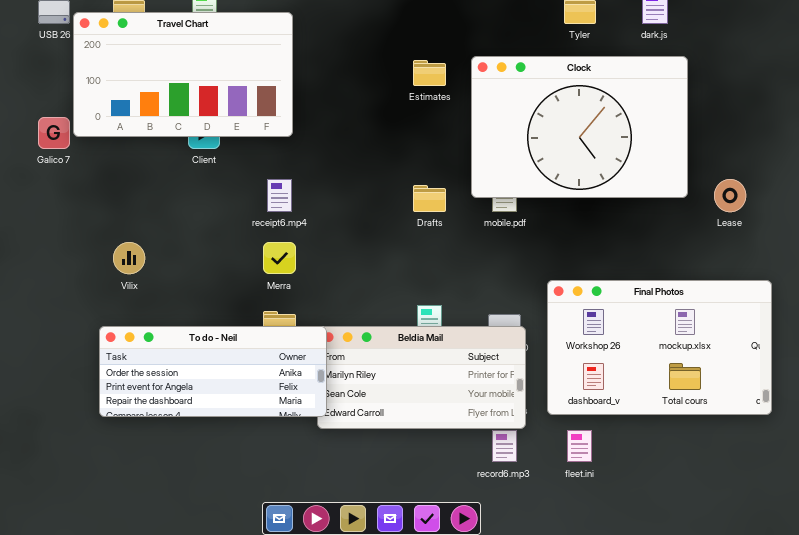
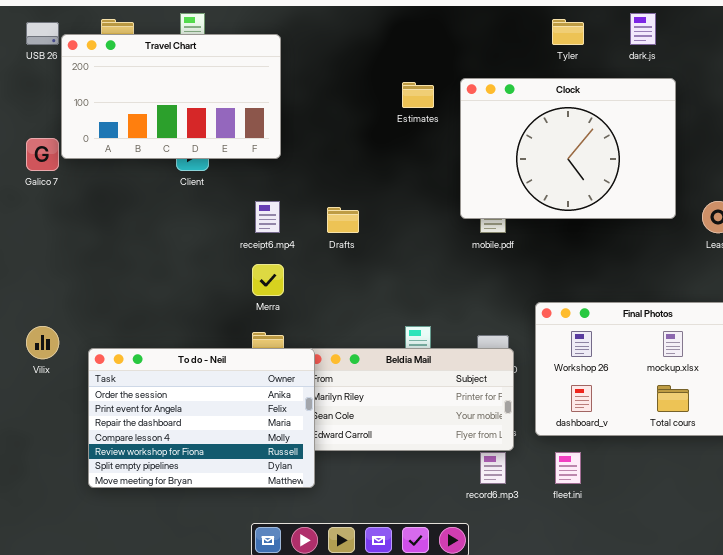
Drafts: [413,185,446,212] -> [327,207,359,233], moved
Vilix: [113,242,145,274] -> [26,326,59,359], moved
To do - Neil: [99,326,327,417] -> [88,348,315,488], resized

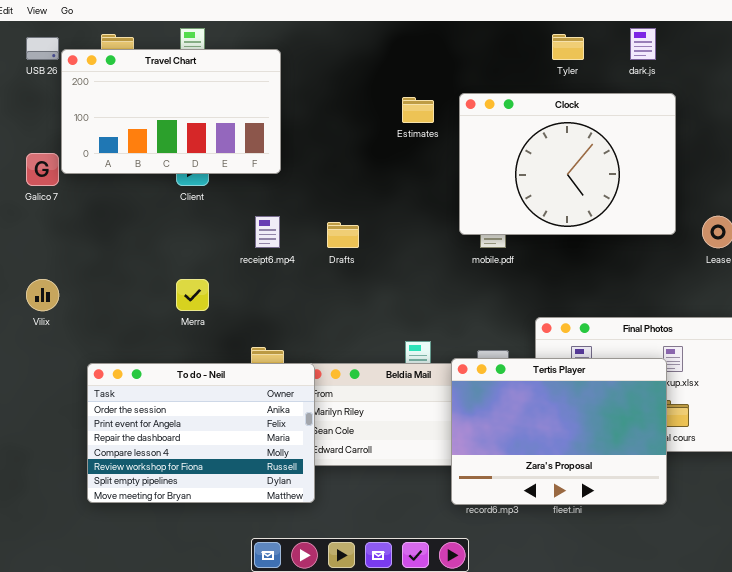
Merra: [252,264,284,296] -> [176,279,209,311], moved
Vilix: [26,326,59,359] -> [26,279,59,311], moved
Tertis Player: none -> [451,358,667,505], opened

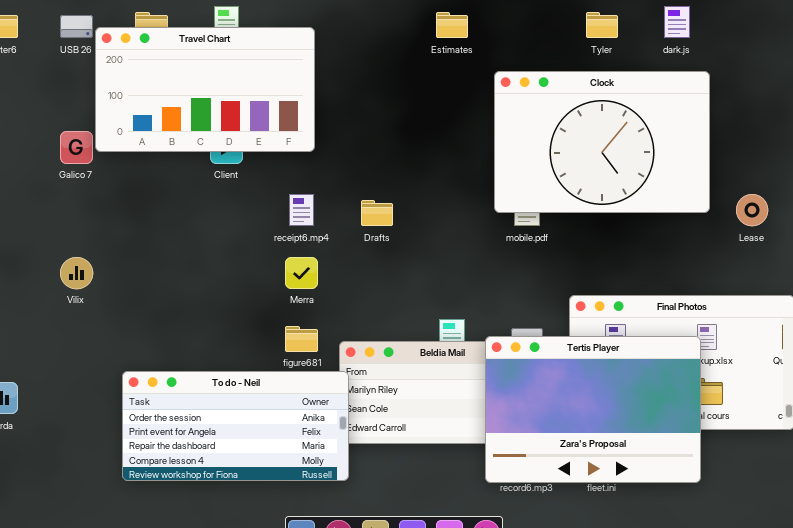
Estimates: [402,97,434,123] -> [436,12,468,38], moved
Merra: [176,279,209,311] -> [285,257,318,289], moved
To do - Neil: [87,363,315,503] -> [122,371,349,481], resized

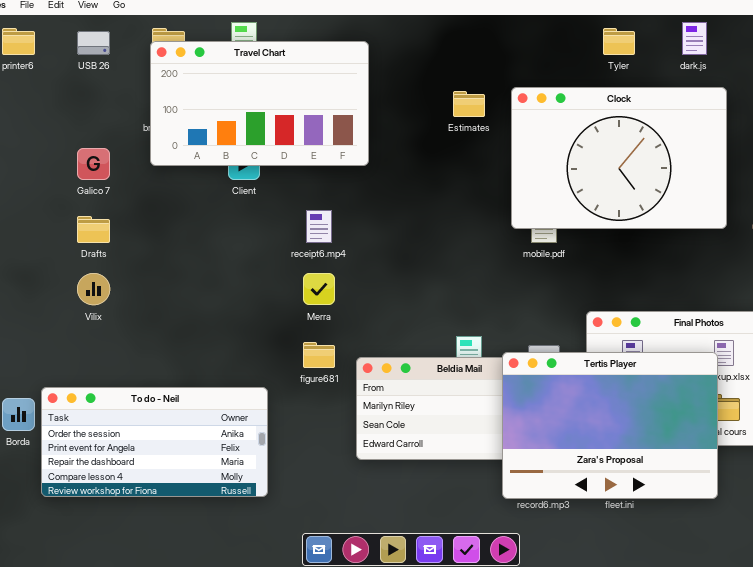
Estimates: [436,12,468,38] -> [453,91,485,117], moved
Travel Chart: [95,27,315,152] -> [150,41,369,166], moved
Drafts: [361,200,393,226] -> [77,216,110,243], moved
To do - Neil: [122,371,349,481] -> [41,387,268,497], moved

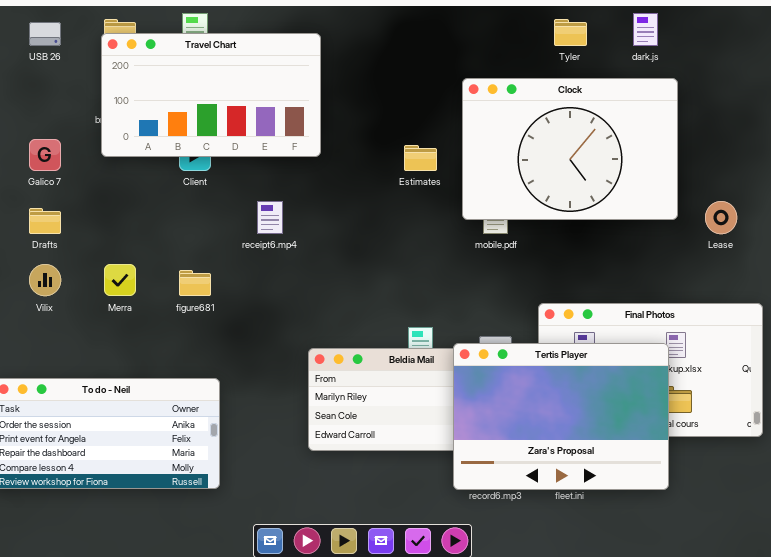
Estimates: [453,91,485,117] -> [404,145,437,171], moved
Merra: [303,273,335,305] -> [104,264,136,296], moved
figure681: [303,342,335,368] -> [179,270,211,296], moved

